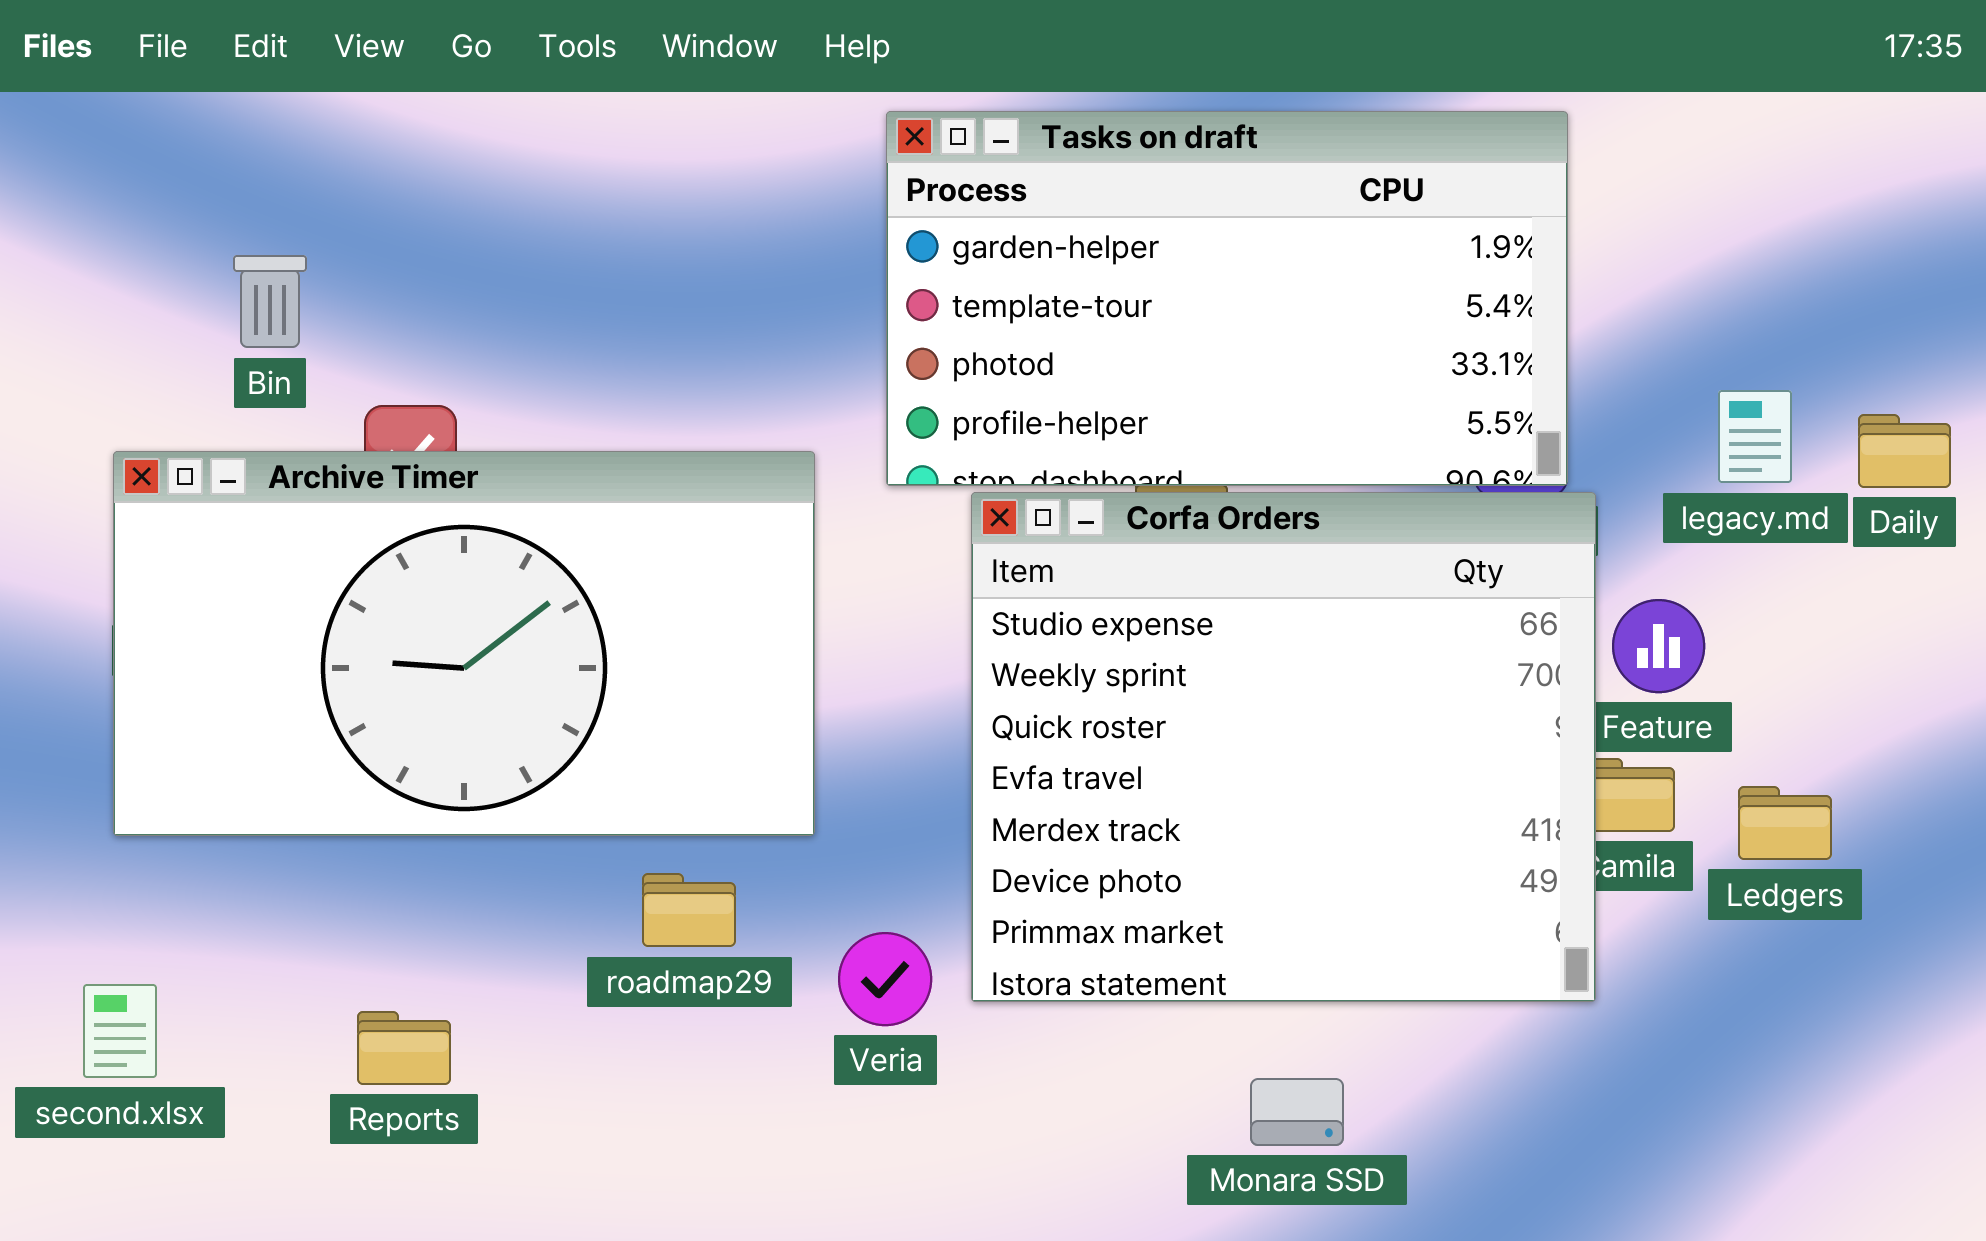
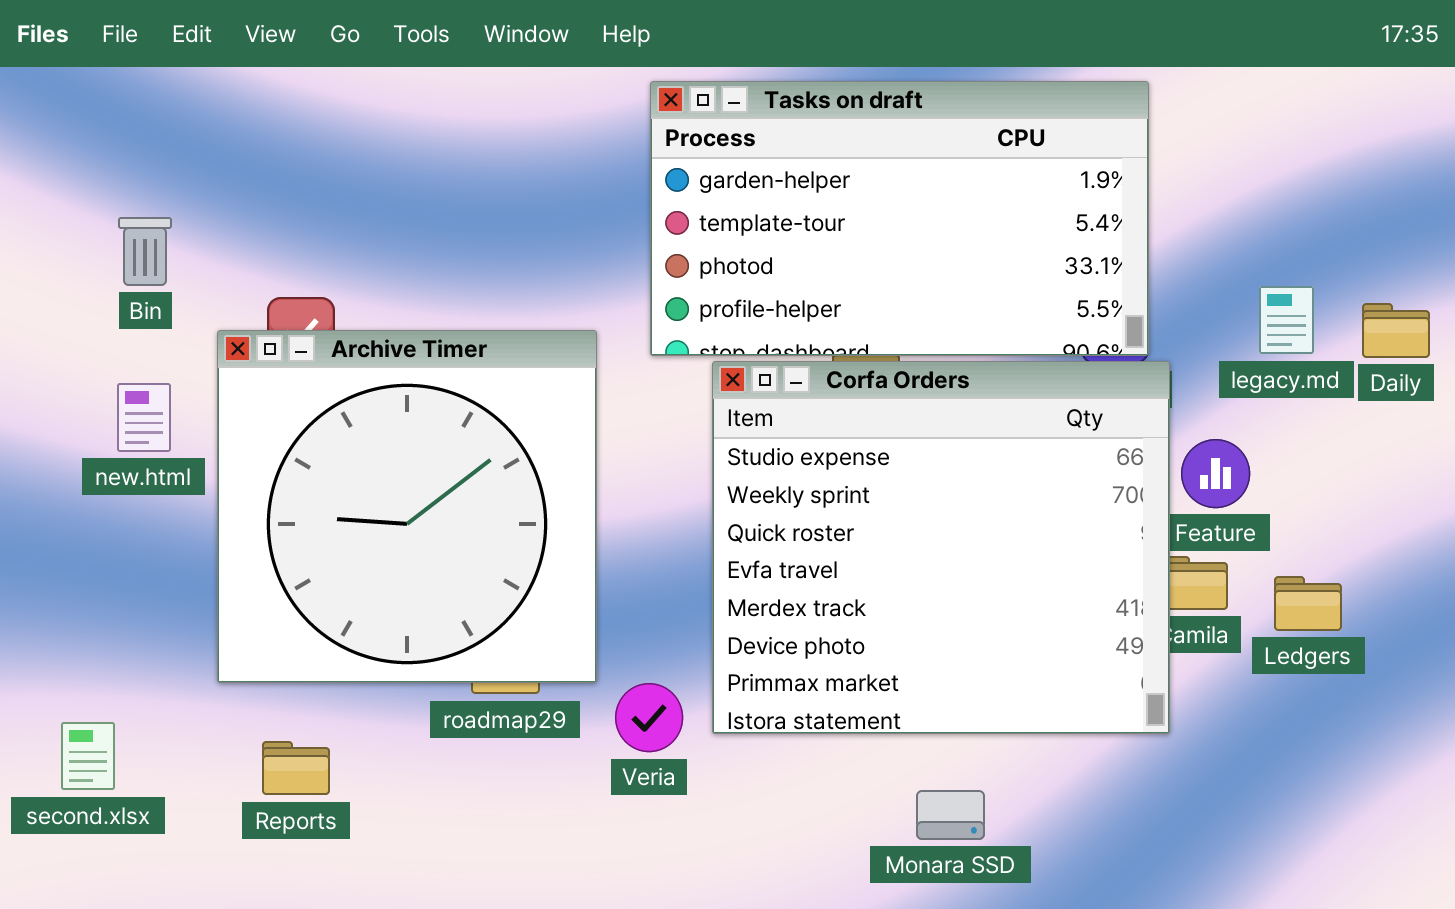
Bin: [233,255,307,348] -> [118,217,172,286], moved
Archive Timer: [113,451,815,836] -> [217,330,597,683], resized

